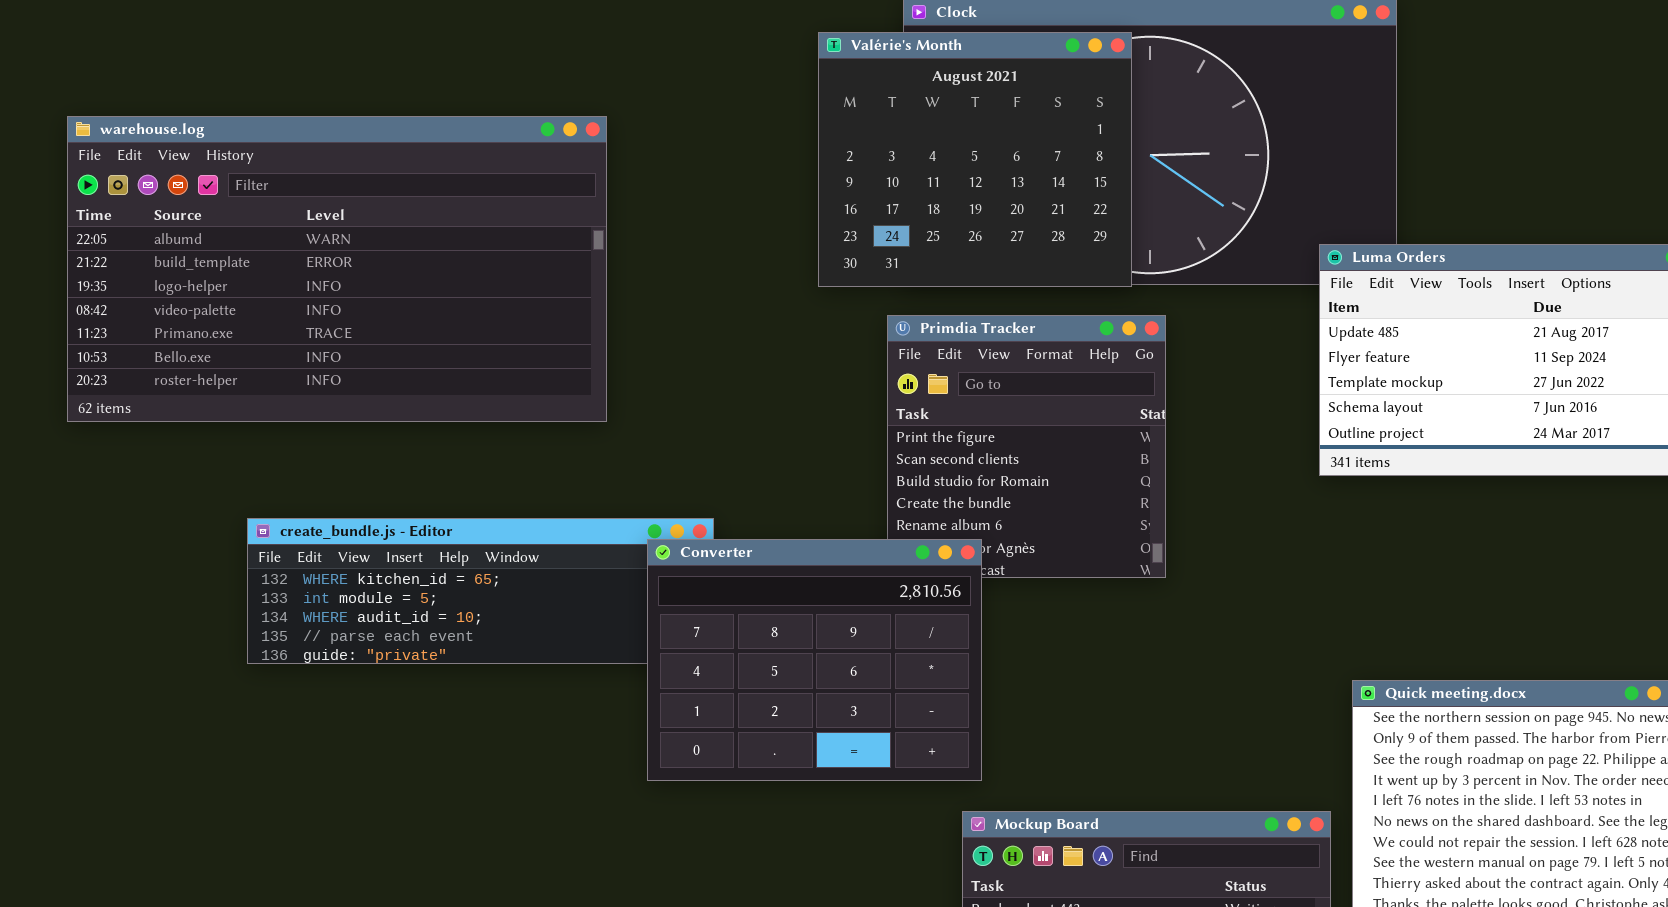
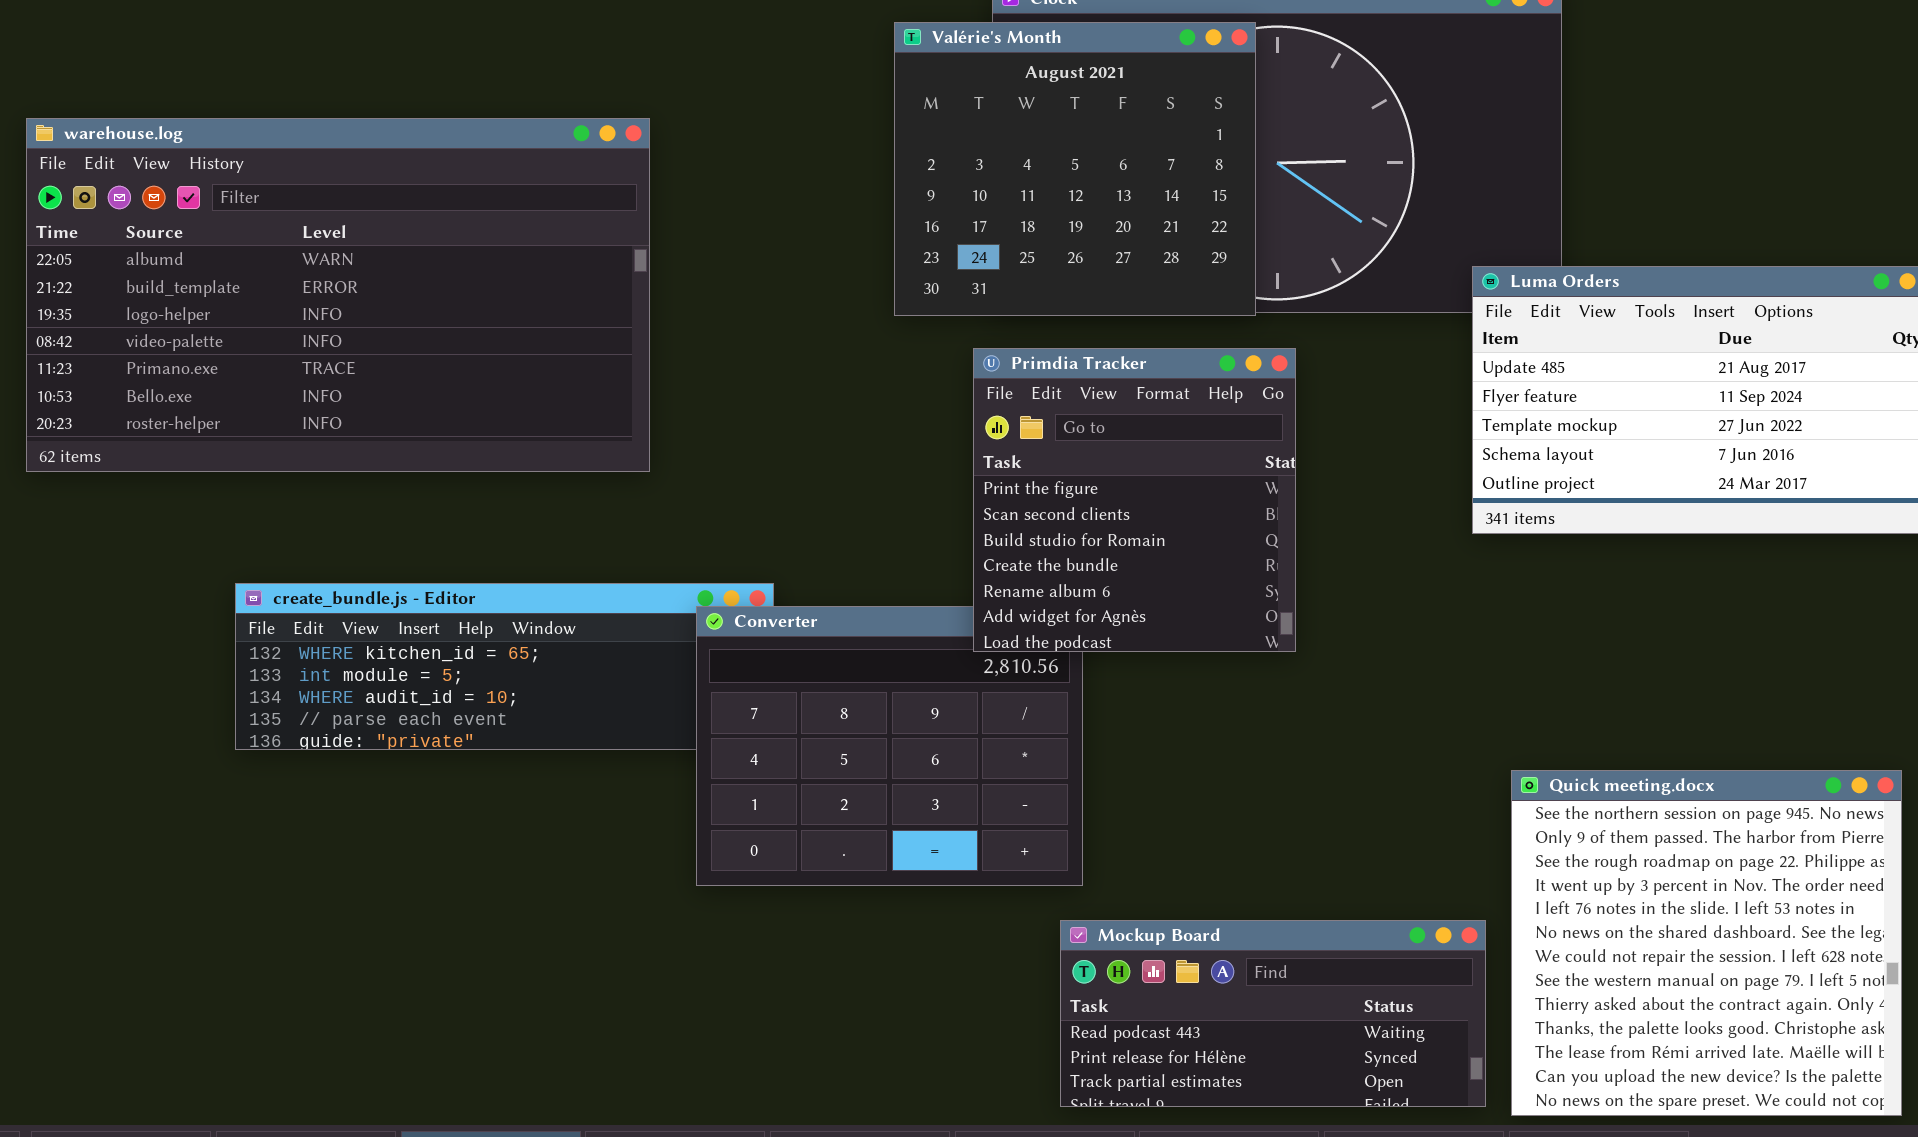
Primdia Tracker: [887,315,1166,578] -> [973,348,1296,652], raised

